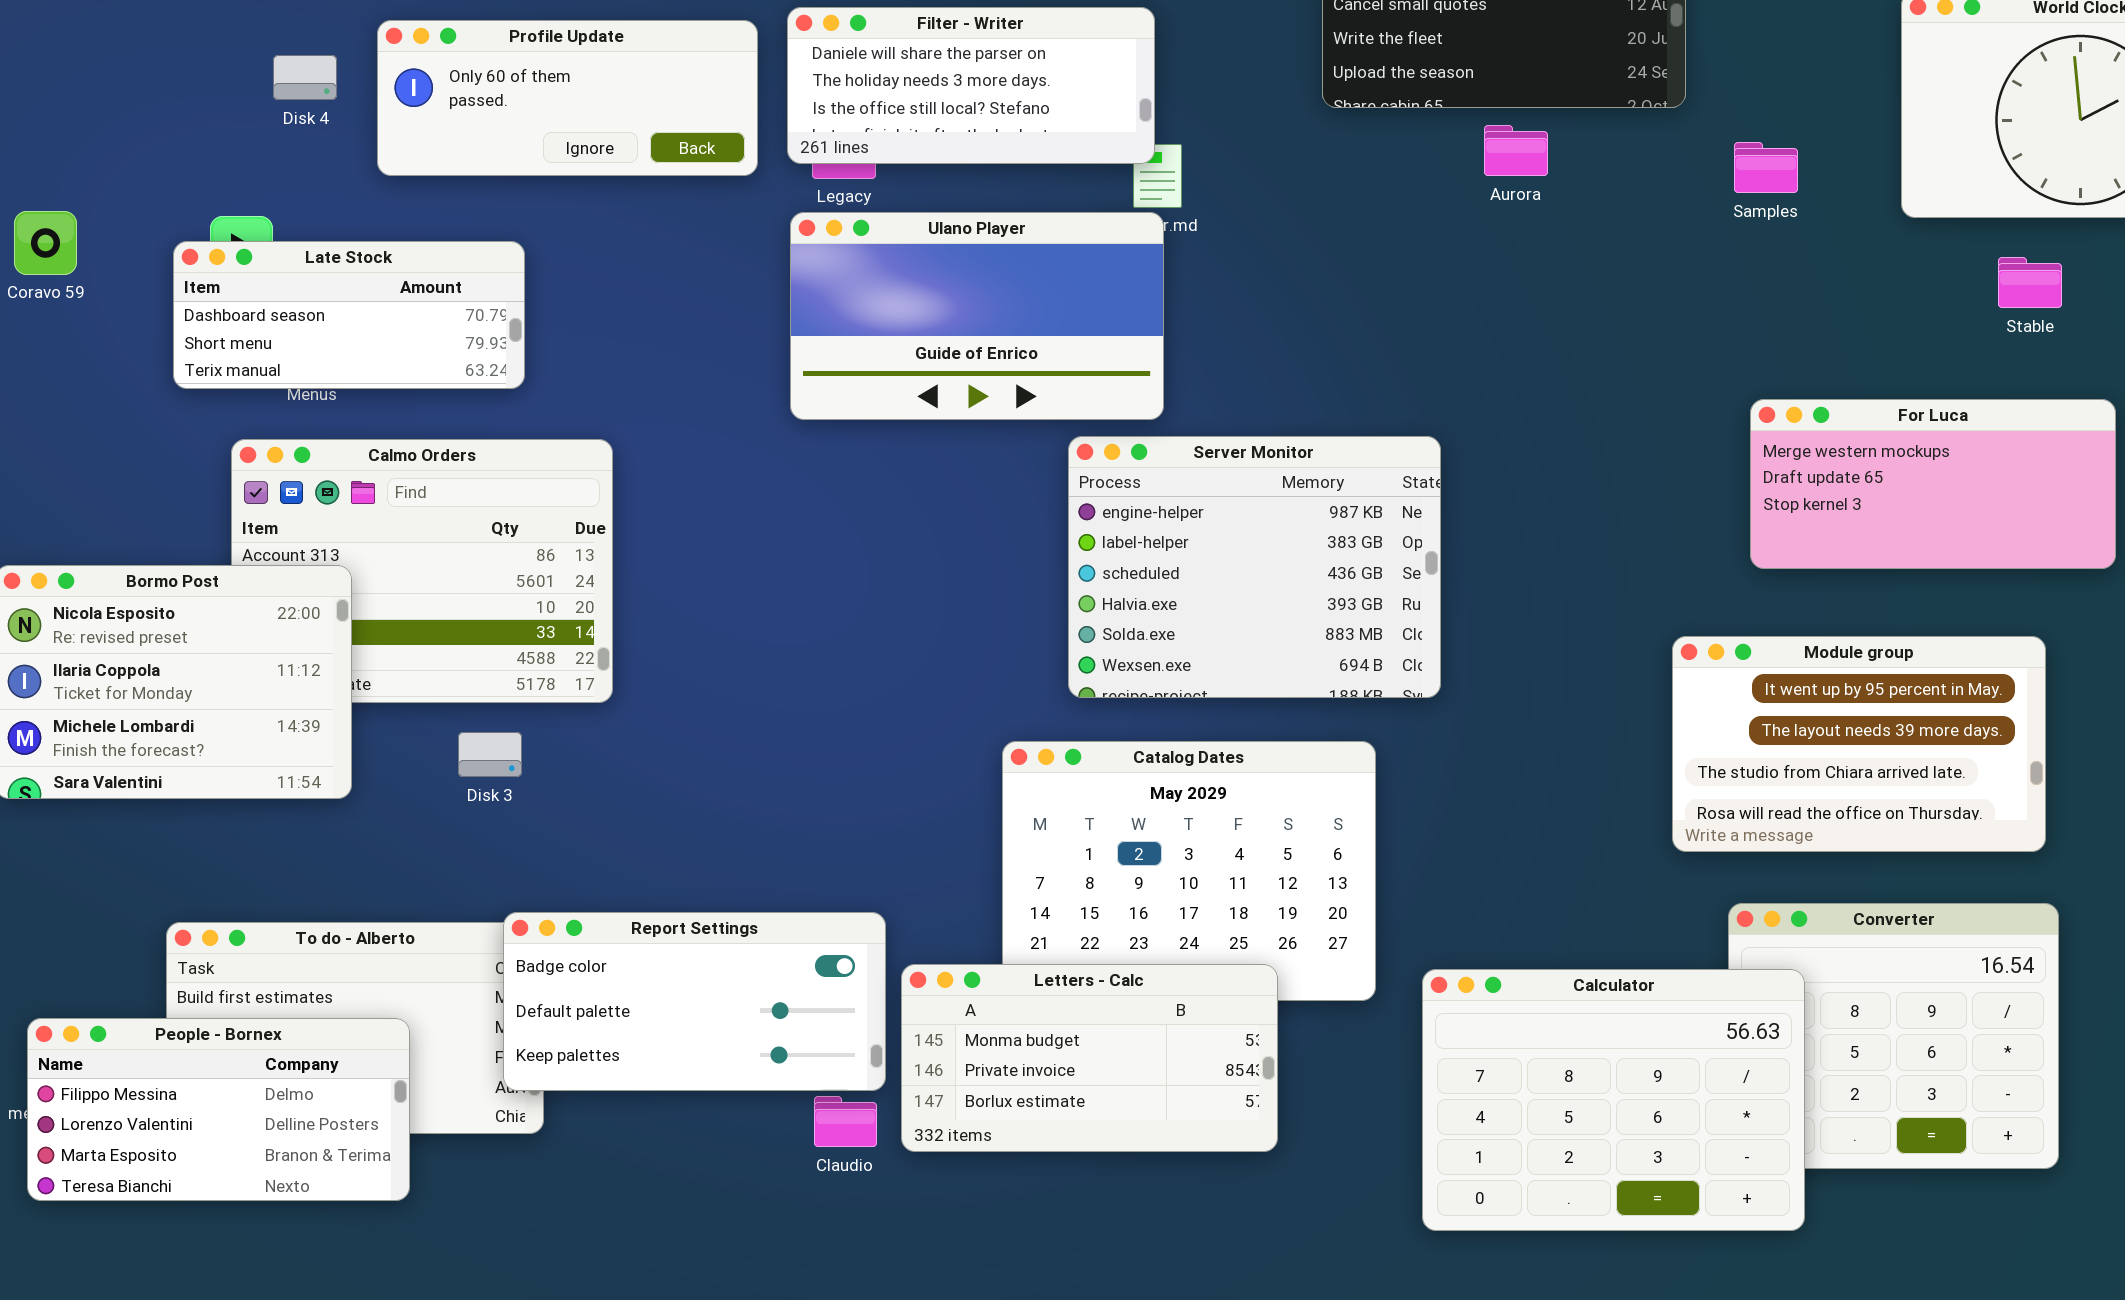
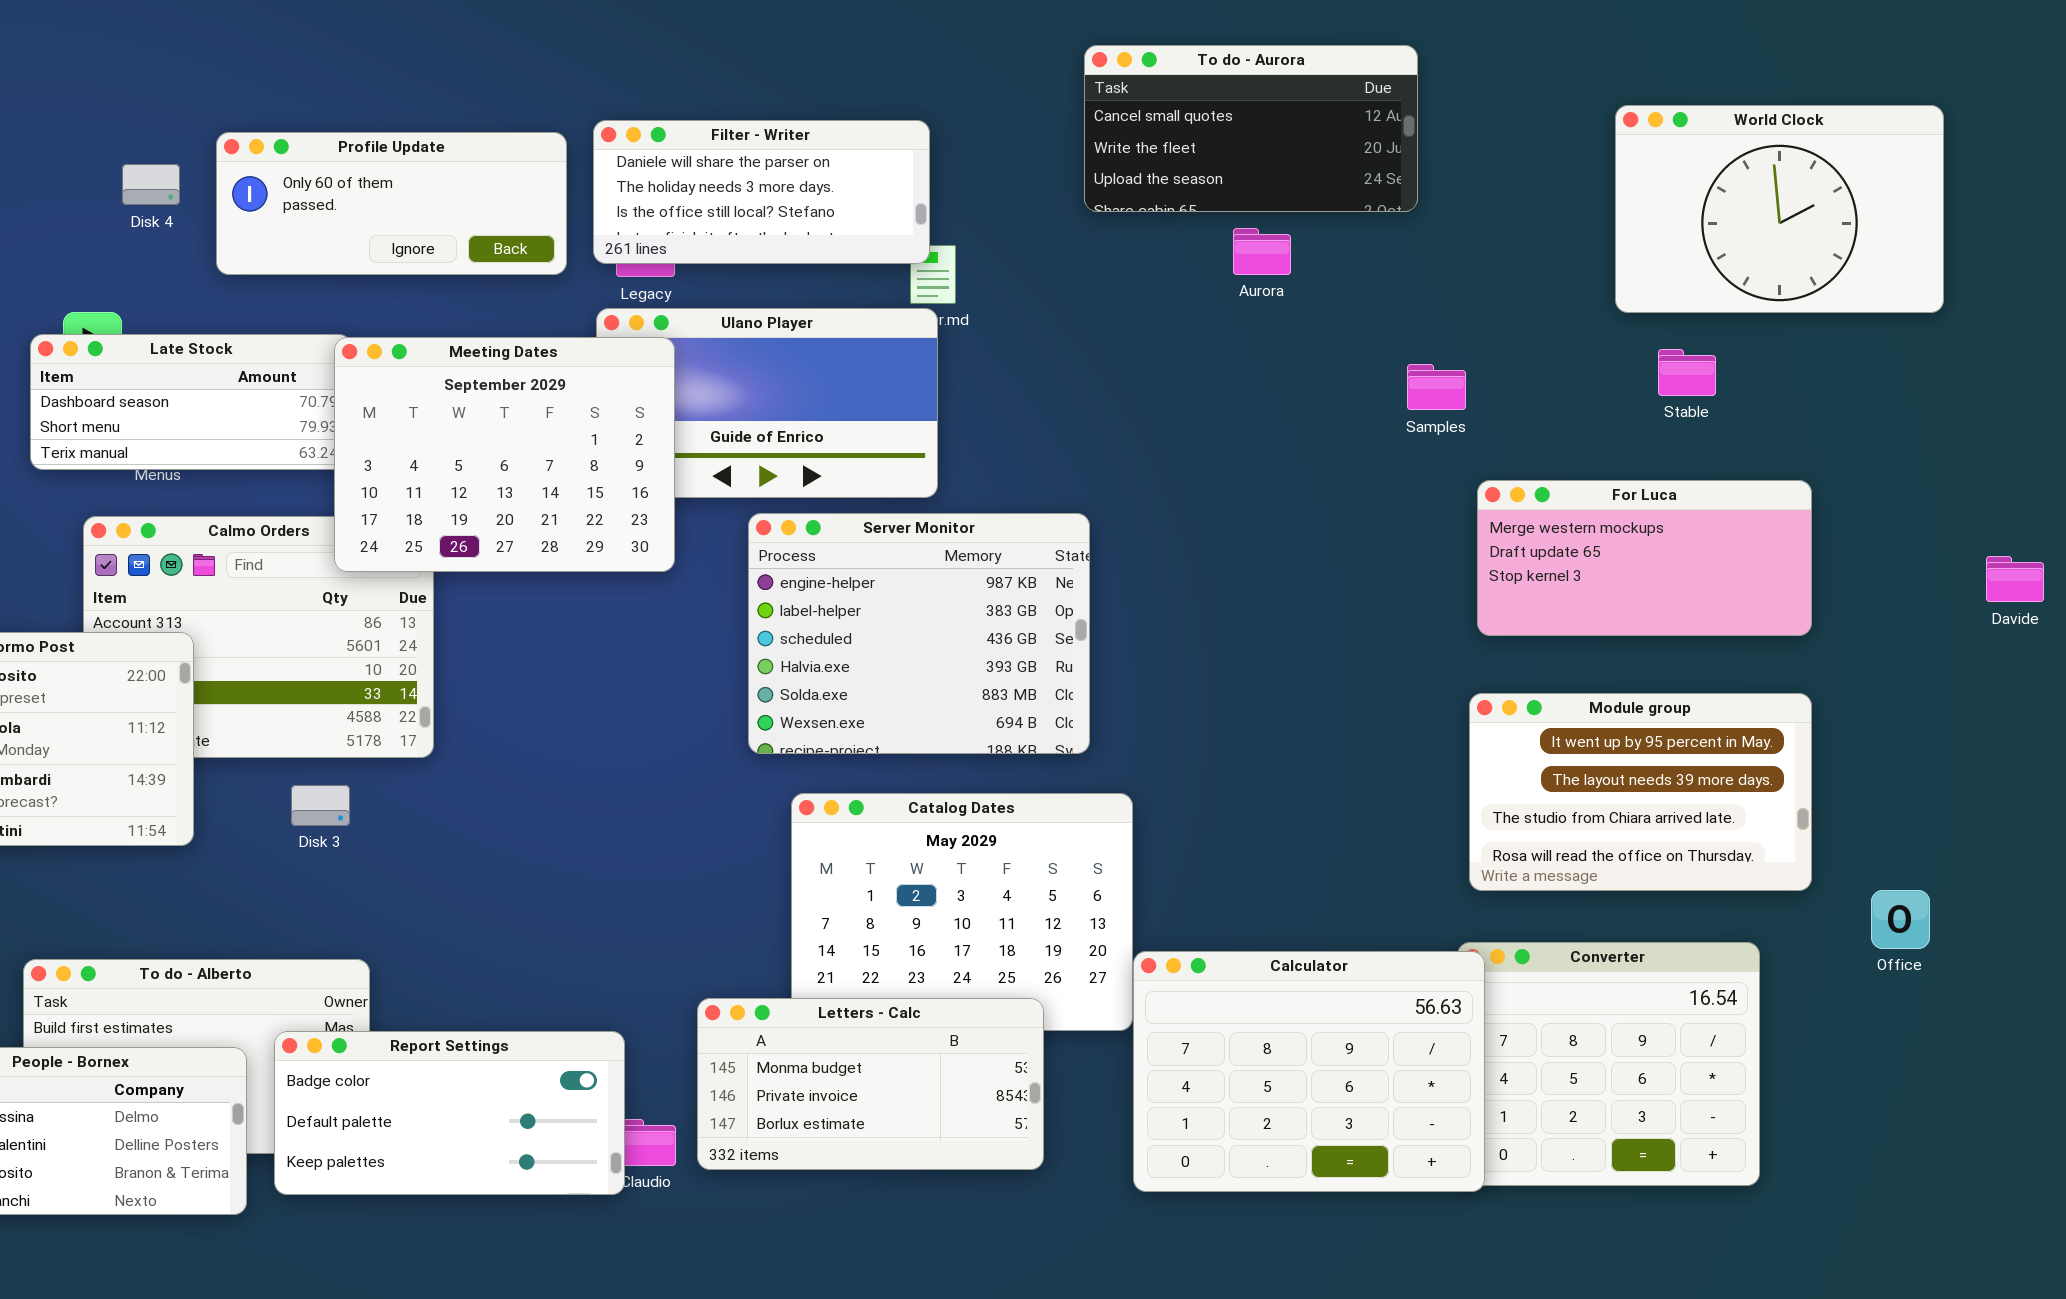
Samples: [1734,142,1798,193] -> [1407,364,1466,410], moved
Meeting Dates: none -> [334,337,675,572], opened
Stable: [1998,257,2062,308] -> [1658,349,1716,396], moved
Server Monitor: [1068,436,1441,698] -> [748,513,1090,754], moved
Module group: [1672,636,2046,852] -> [1469,693,1812,891], moved
Report Settings: [503,912,886,1091] -> [274,1031,625,1195], moved
Calculator: [1422,969,1805,1231] -> [1133,951,1485,1192], moved

